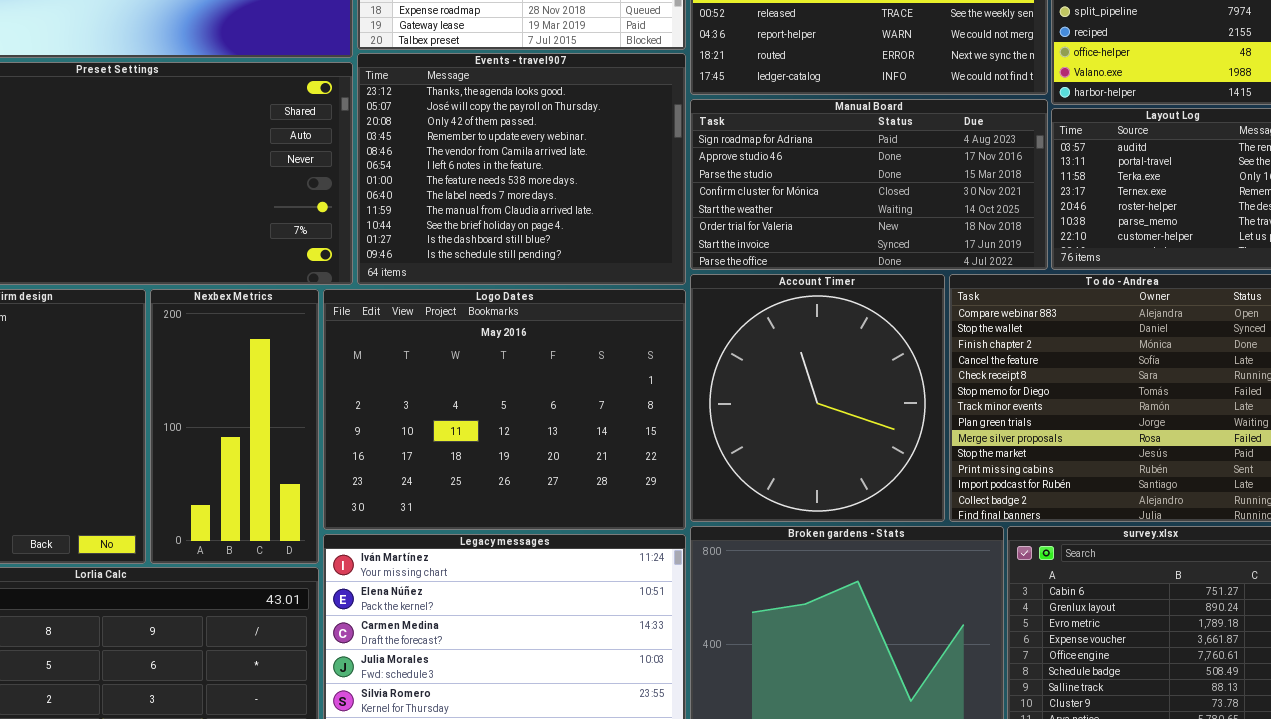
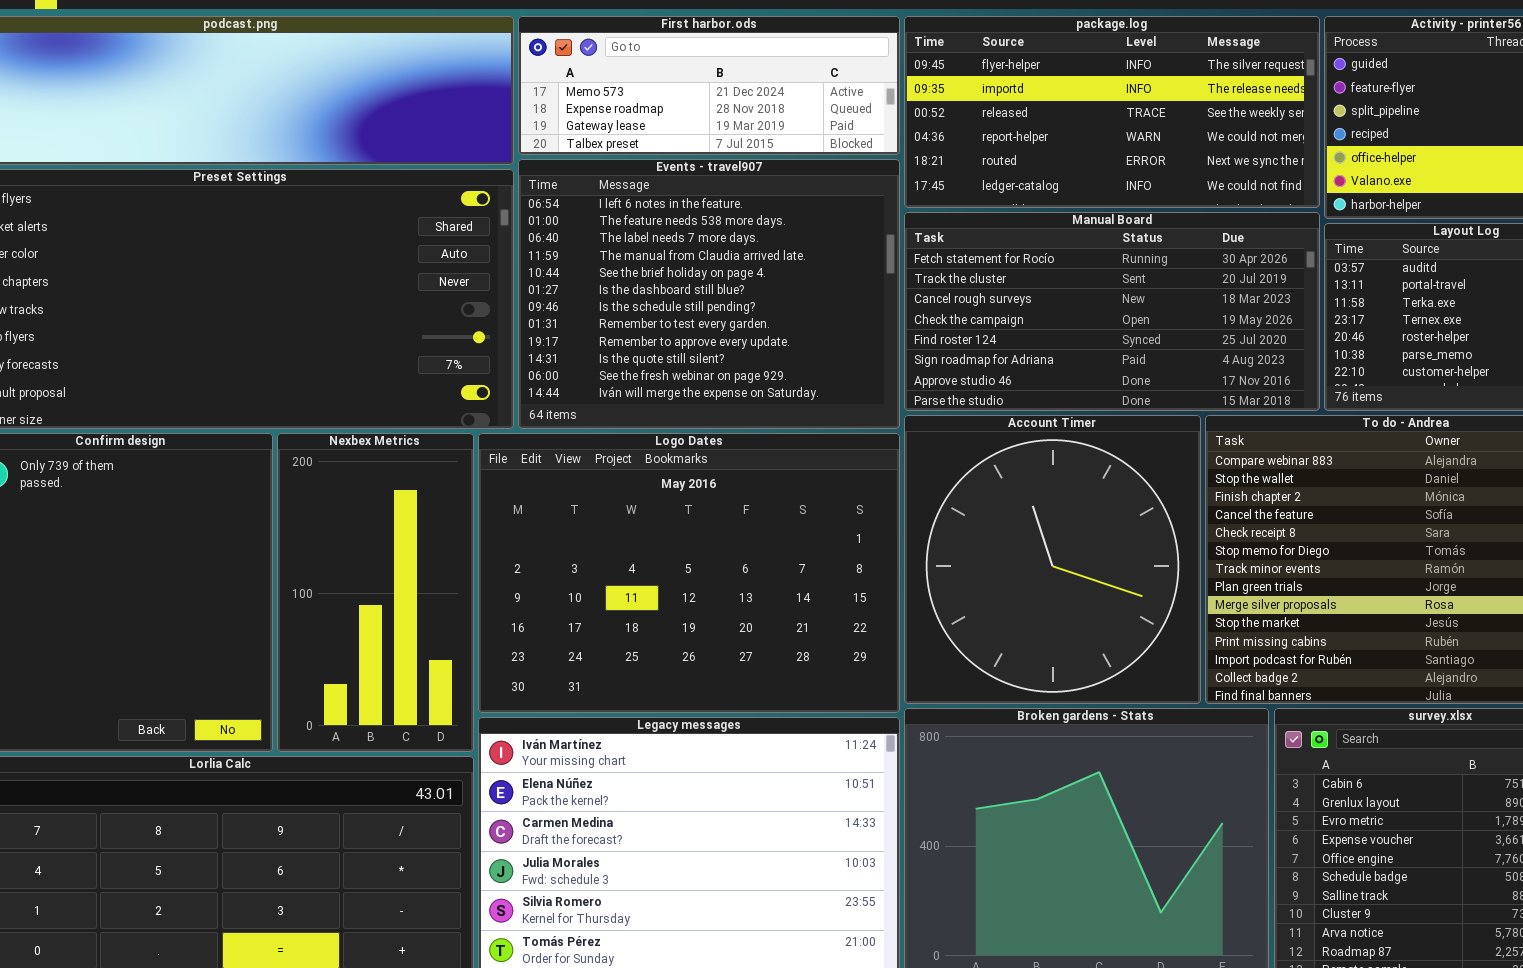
Events - travel907: [357,53,686,285] -> [518,159,900,429], scrolled down 5 rows
Manual Board: [690,99,1048,270] -> [904,212,1320,411], scrolled up 5 rows

